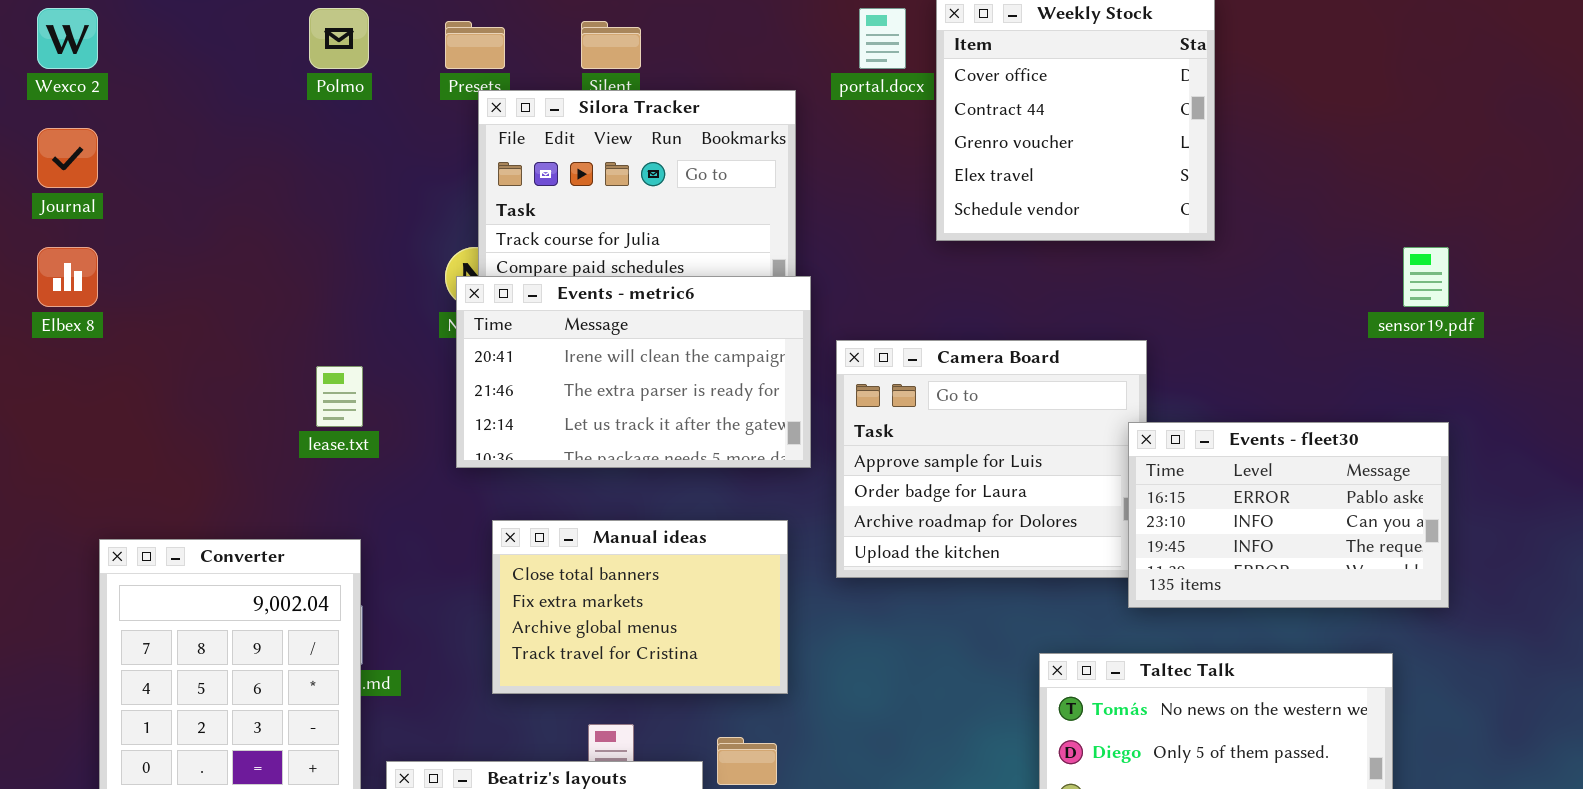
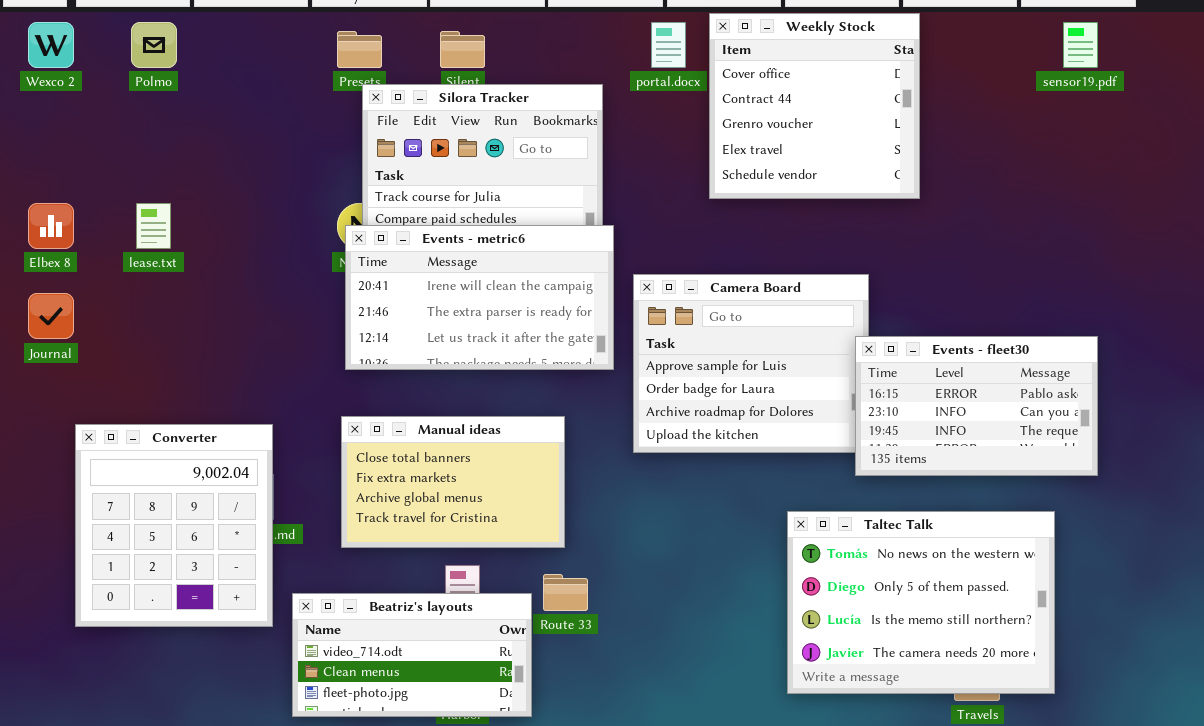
Polmo: [309,8,369,69] -> [131,22,177,68], moved
Journal: [37,128,98,188] -> [28,293,74,339], moved
sensor19.pdf: [1403,247,1449,307] -> [1063,22,1098,68], moved
lease.txt: [316,366,363,427] -> [136,203,171,249], moved
Manual ideas: [492,520,788,694] -> [341,416,565,548], moved

